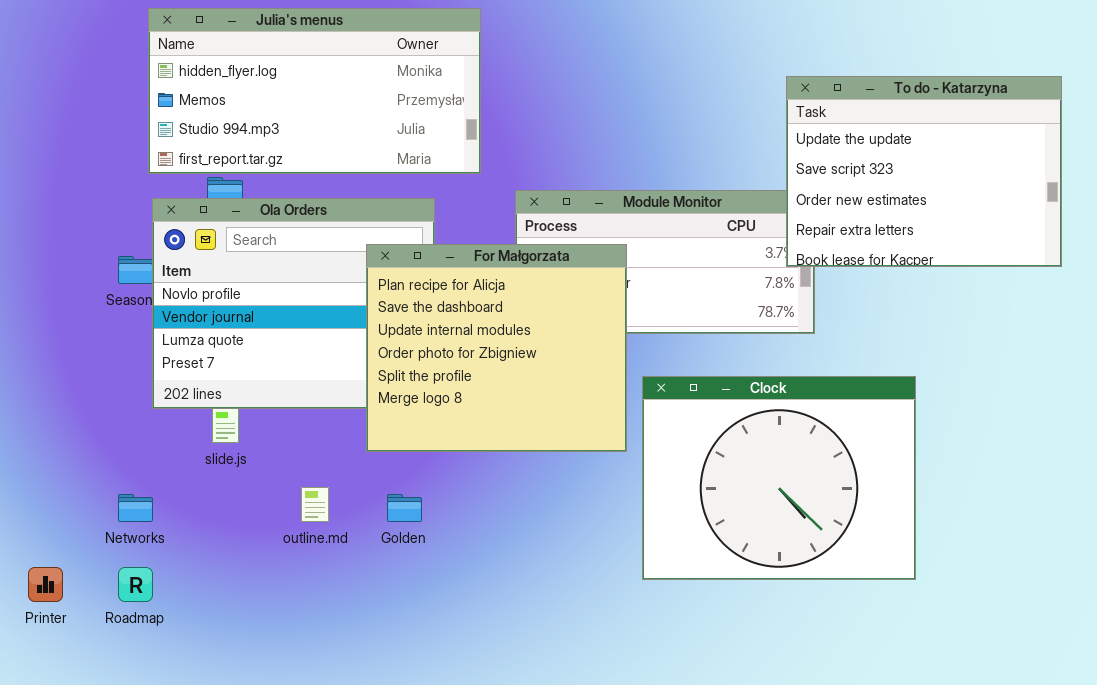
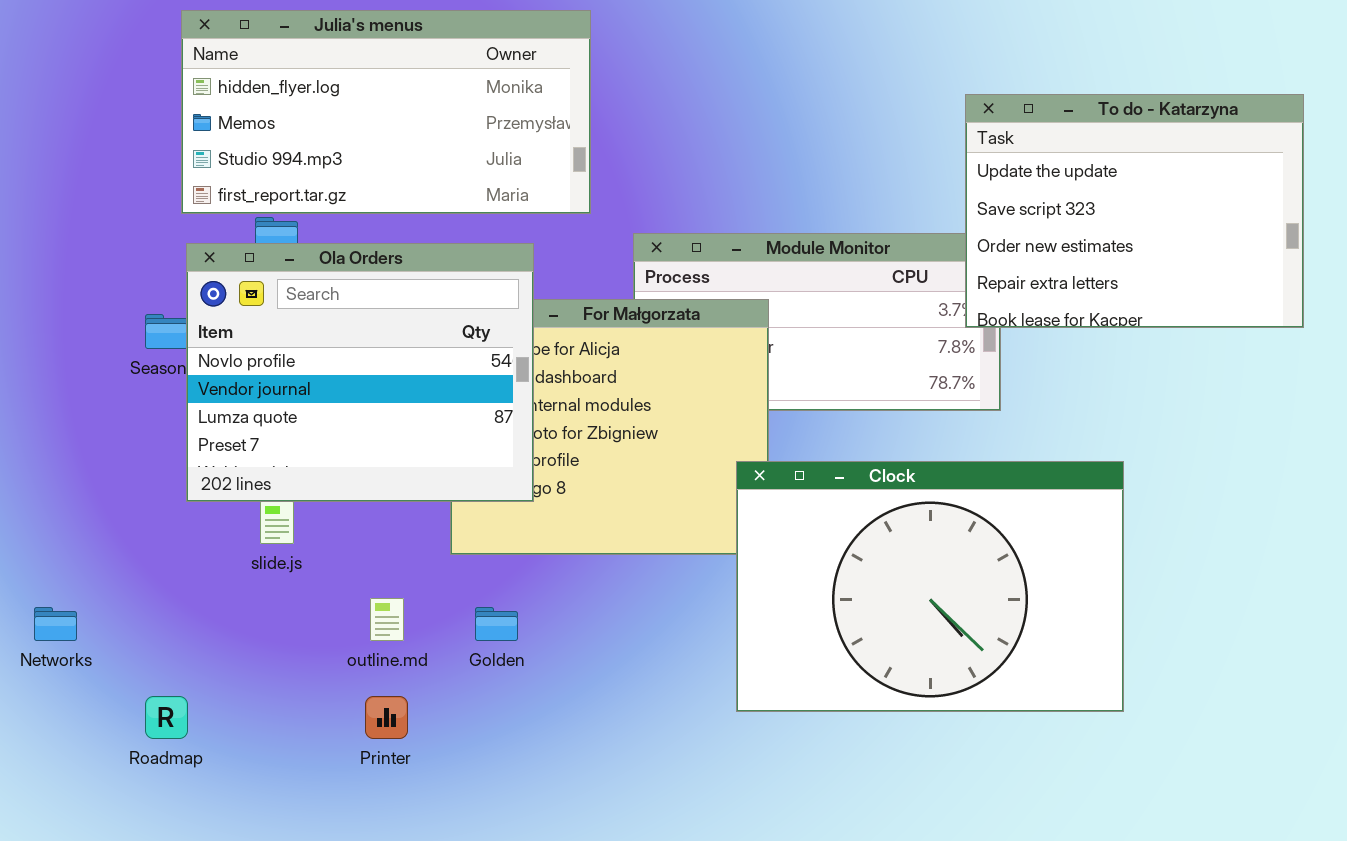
Ola Orders: [152,198,435,409] -> [186,243,534,502], raised
Clock: [642,376,916,580] -> [736,461,1124,712], resized
Networks: [118,494,153,522] -> [34,607,77,641], moved
Printer: [28,567,63,602] -> [365,696,408,739], moved

